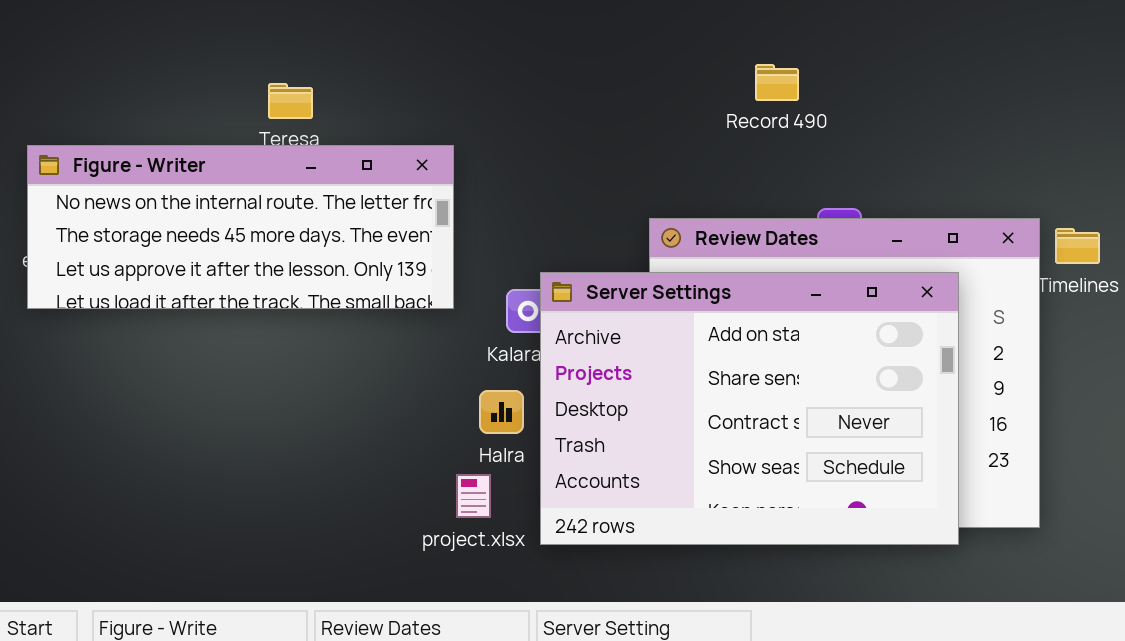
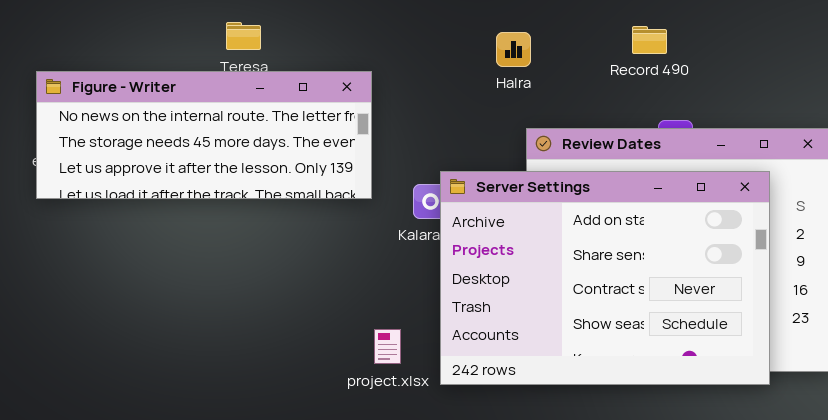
Record 490: [755,64,799,101] -> [632,26,667,54], moved
Halra: [479,390,524,434] -> [496,32,531,67], moved

